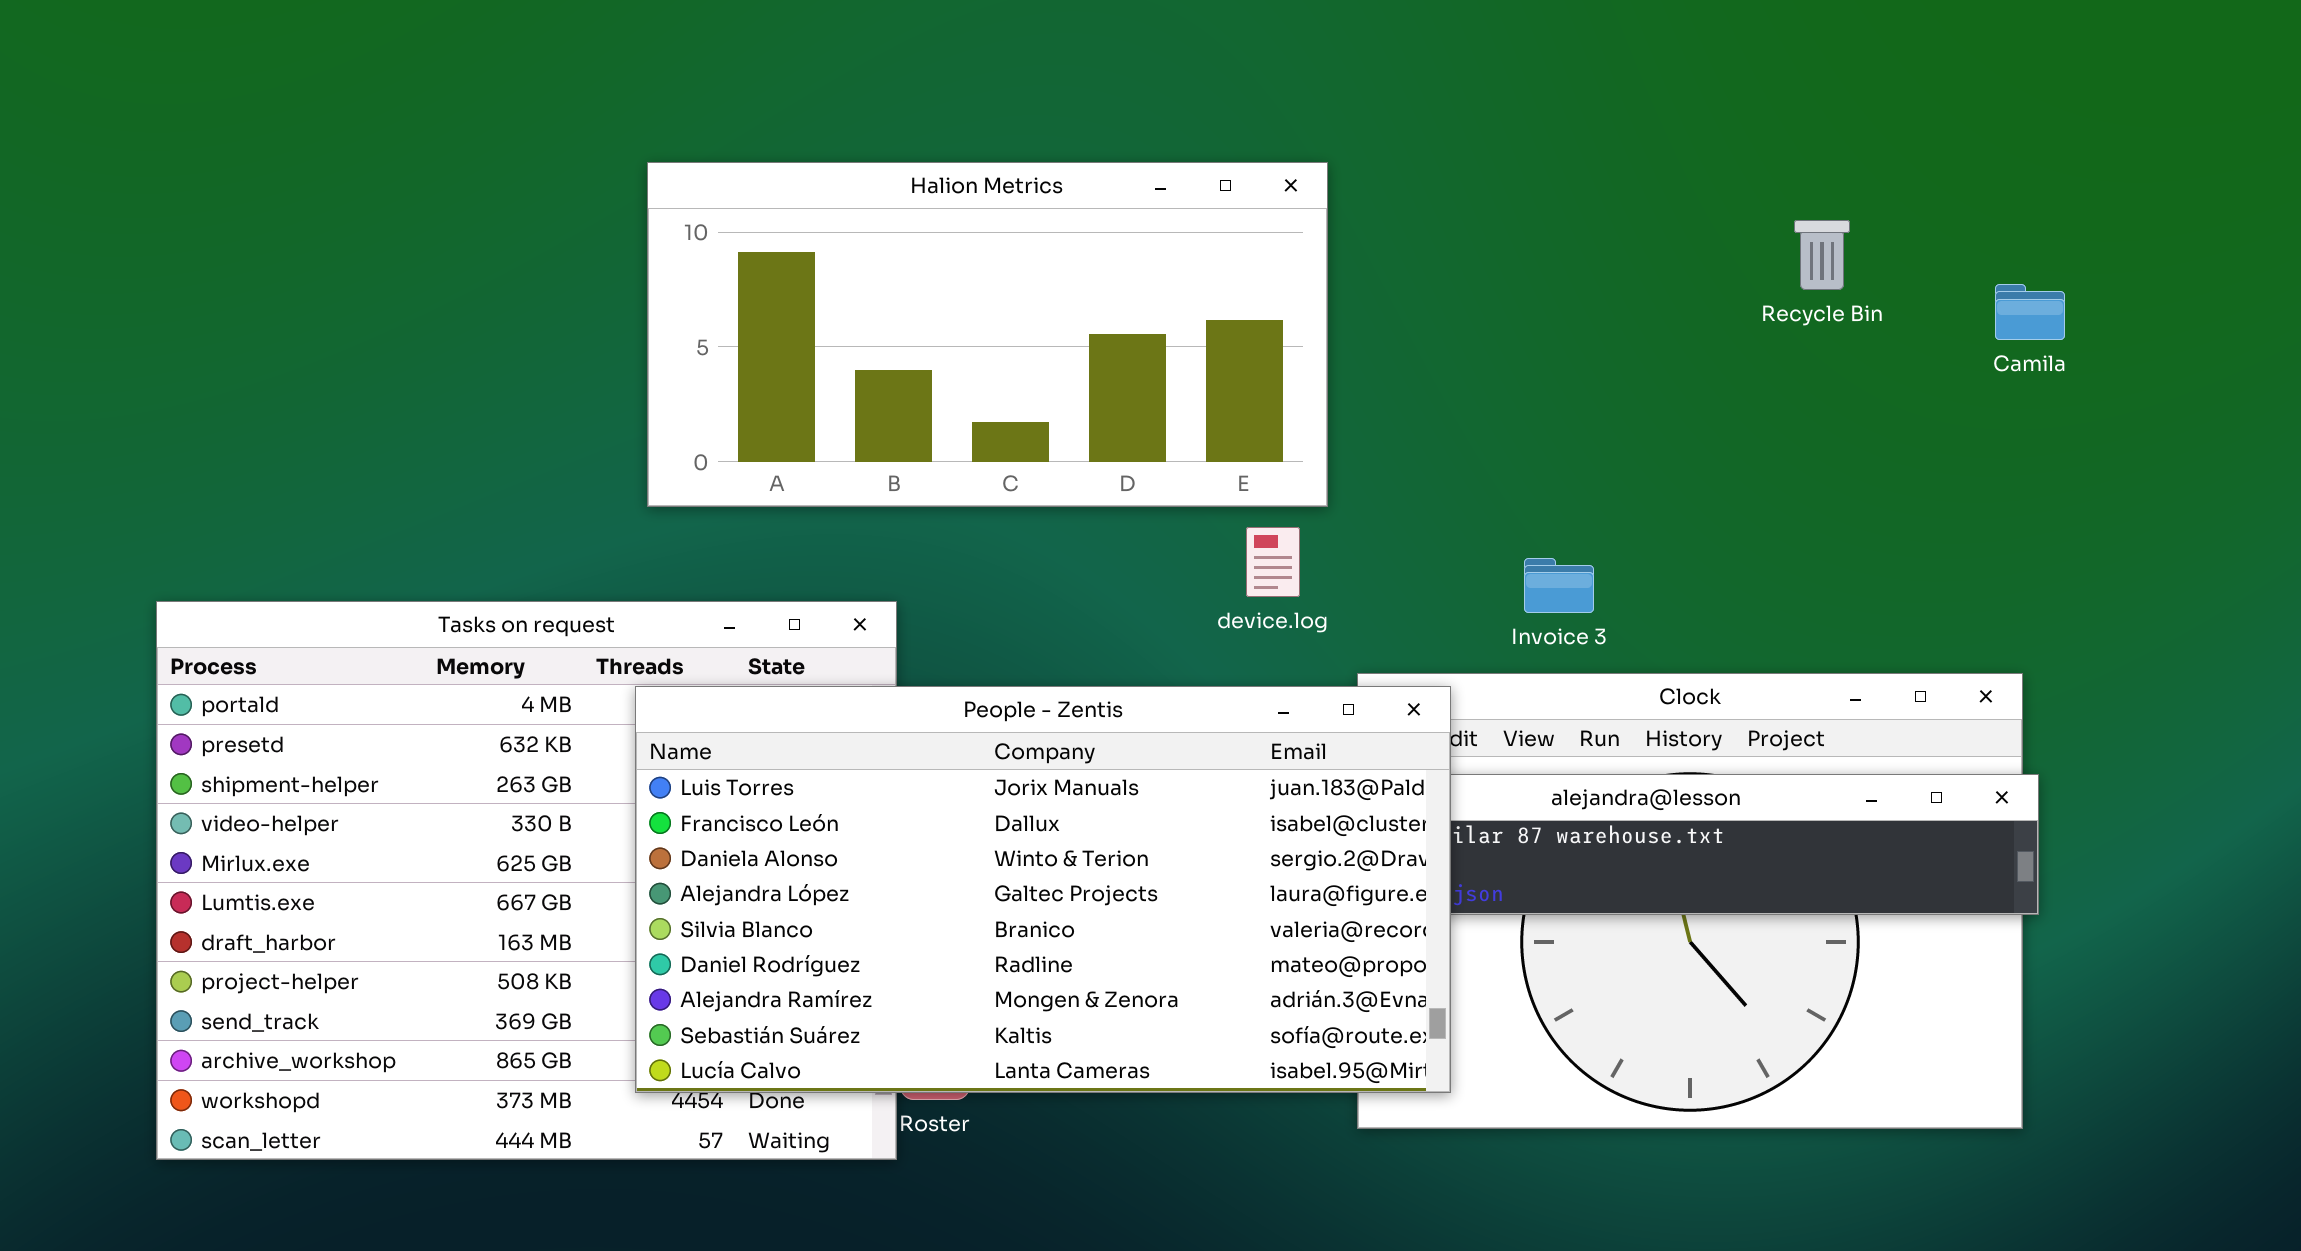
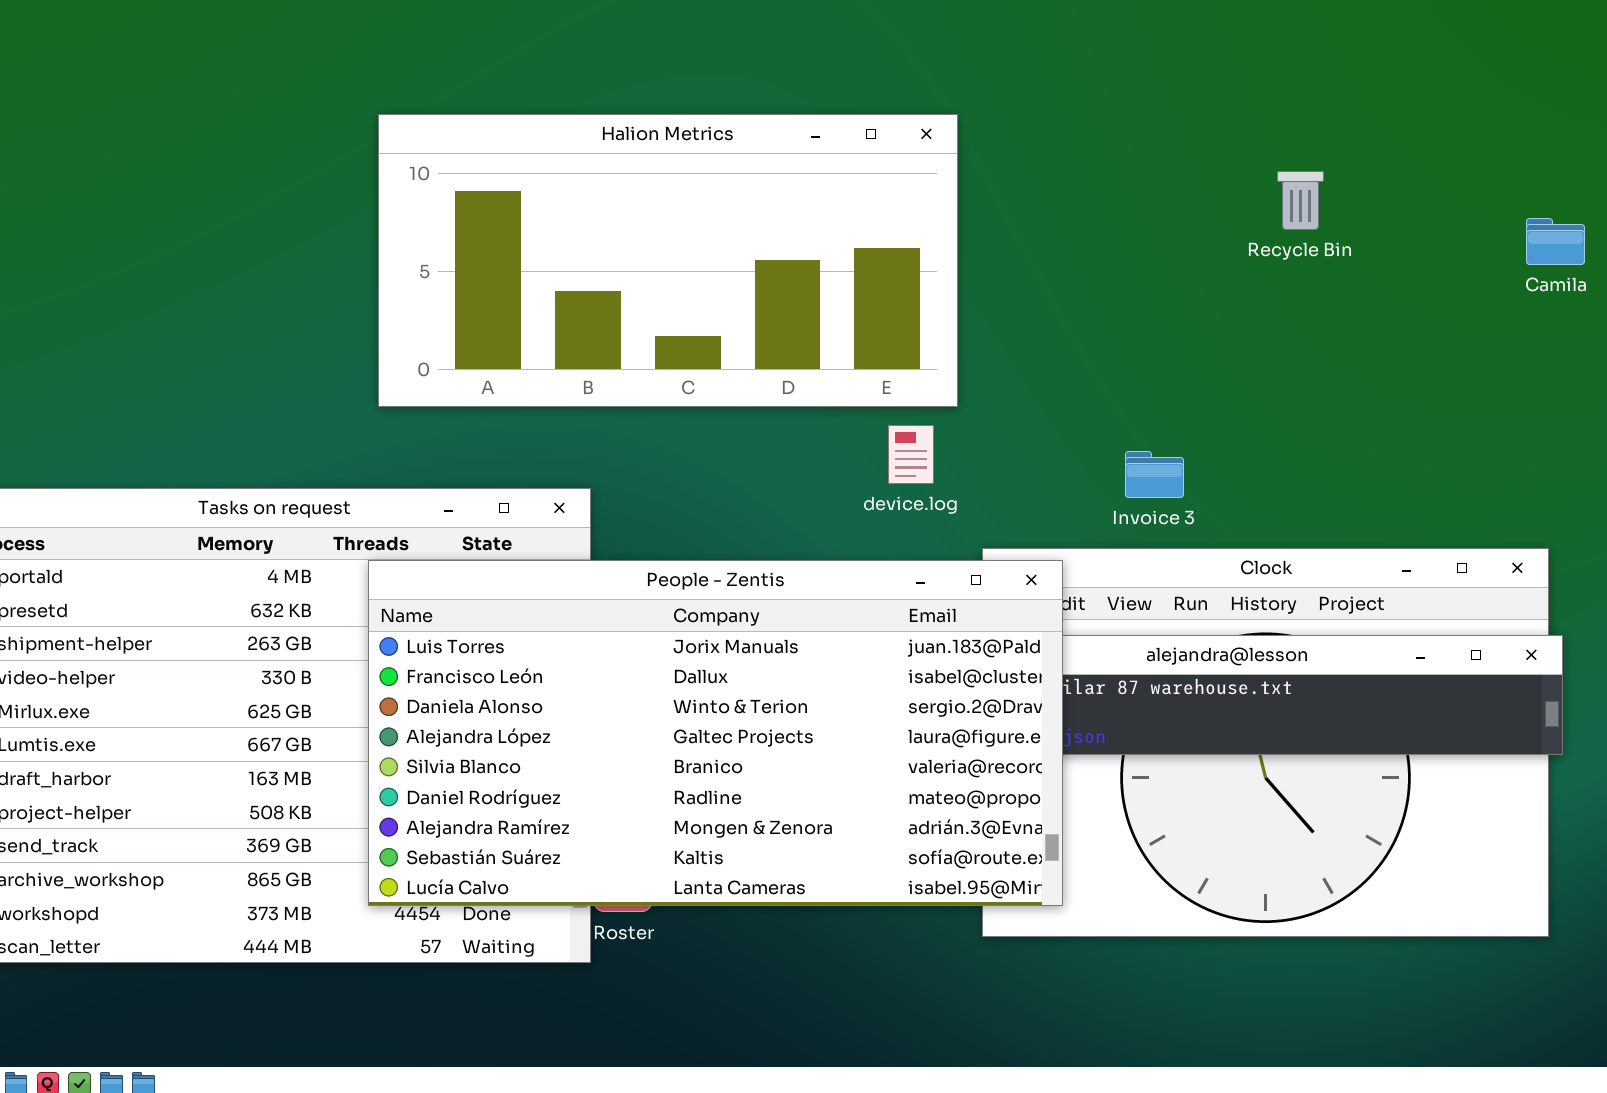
Recycle Bin: [1794,220,1850,290] -> [1277,171,1324,230], moved

